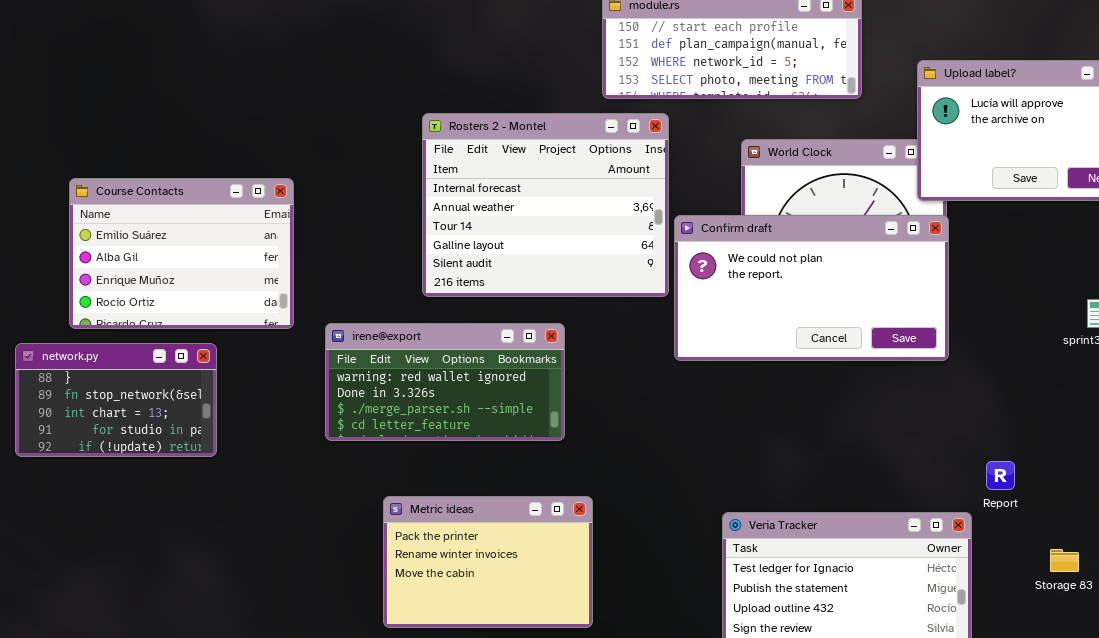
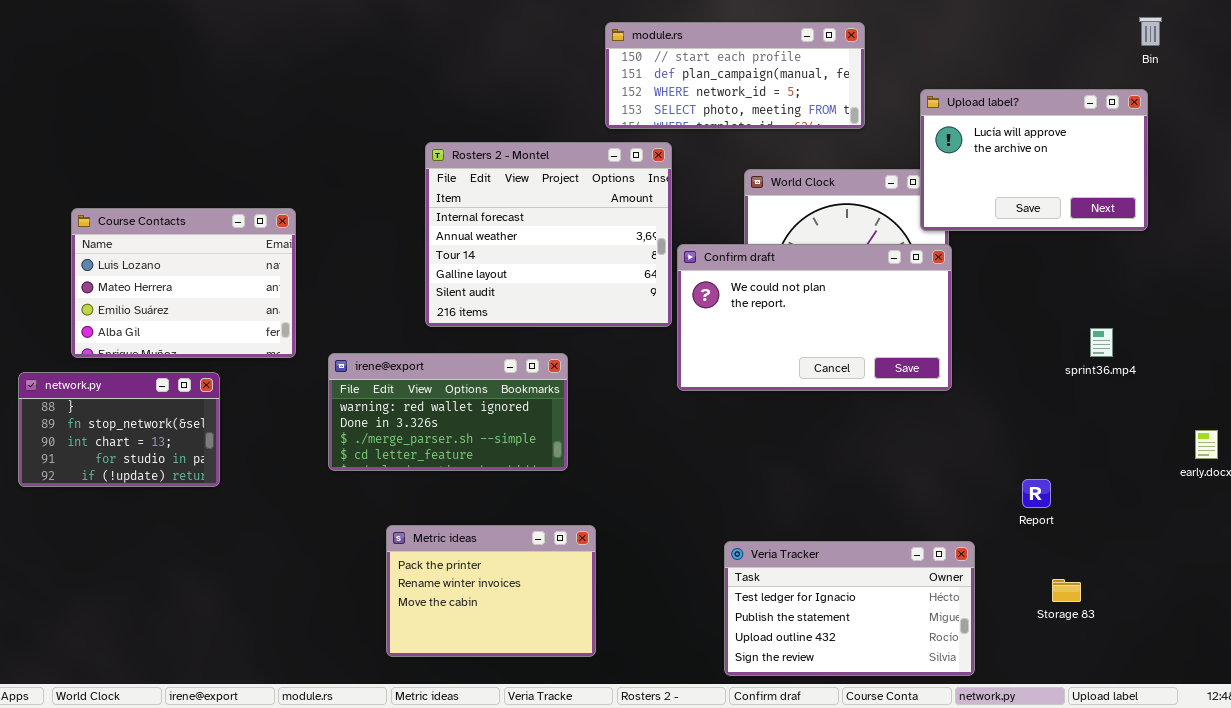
Course Contacts: [69,178,294,329] -> [71,208,296,358], scrolled up 2 rows
Report: [986,461,1015,490] -> [1022,479,1051,508], moved

